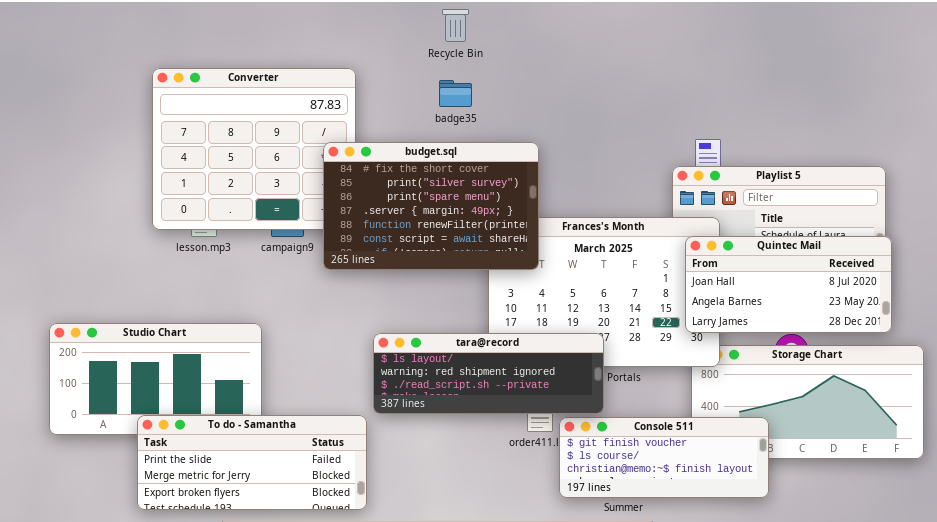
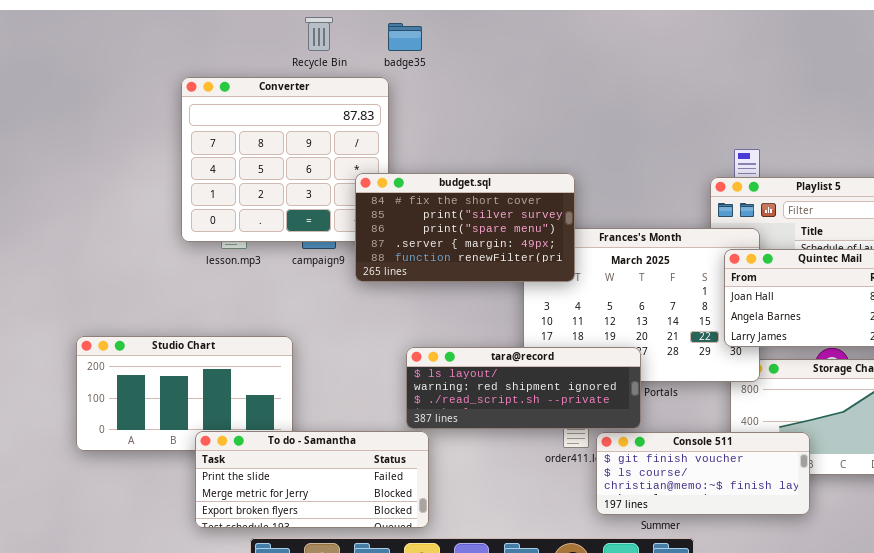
Recycle Bin: [442,9,469,42] -> [305,17,333,51], moved
badge35: [439,80,472,107] -> [388,23,422,51], moved
budget.sql: [323,142,539,270] -> [355,173,575,282], resized
To do - Samantha: [137,415,367,510] -> [195,431,429,528], moved

